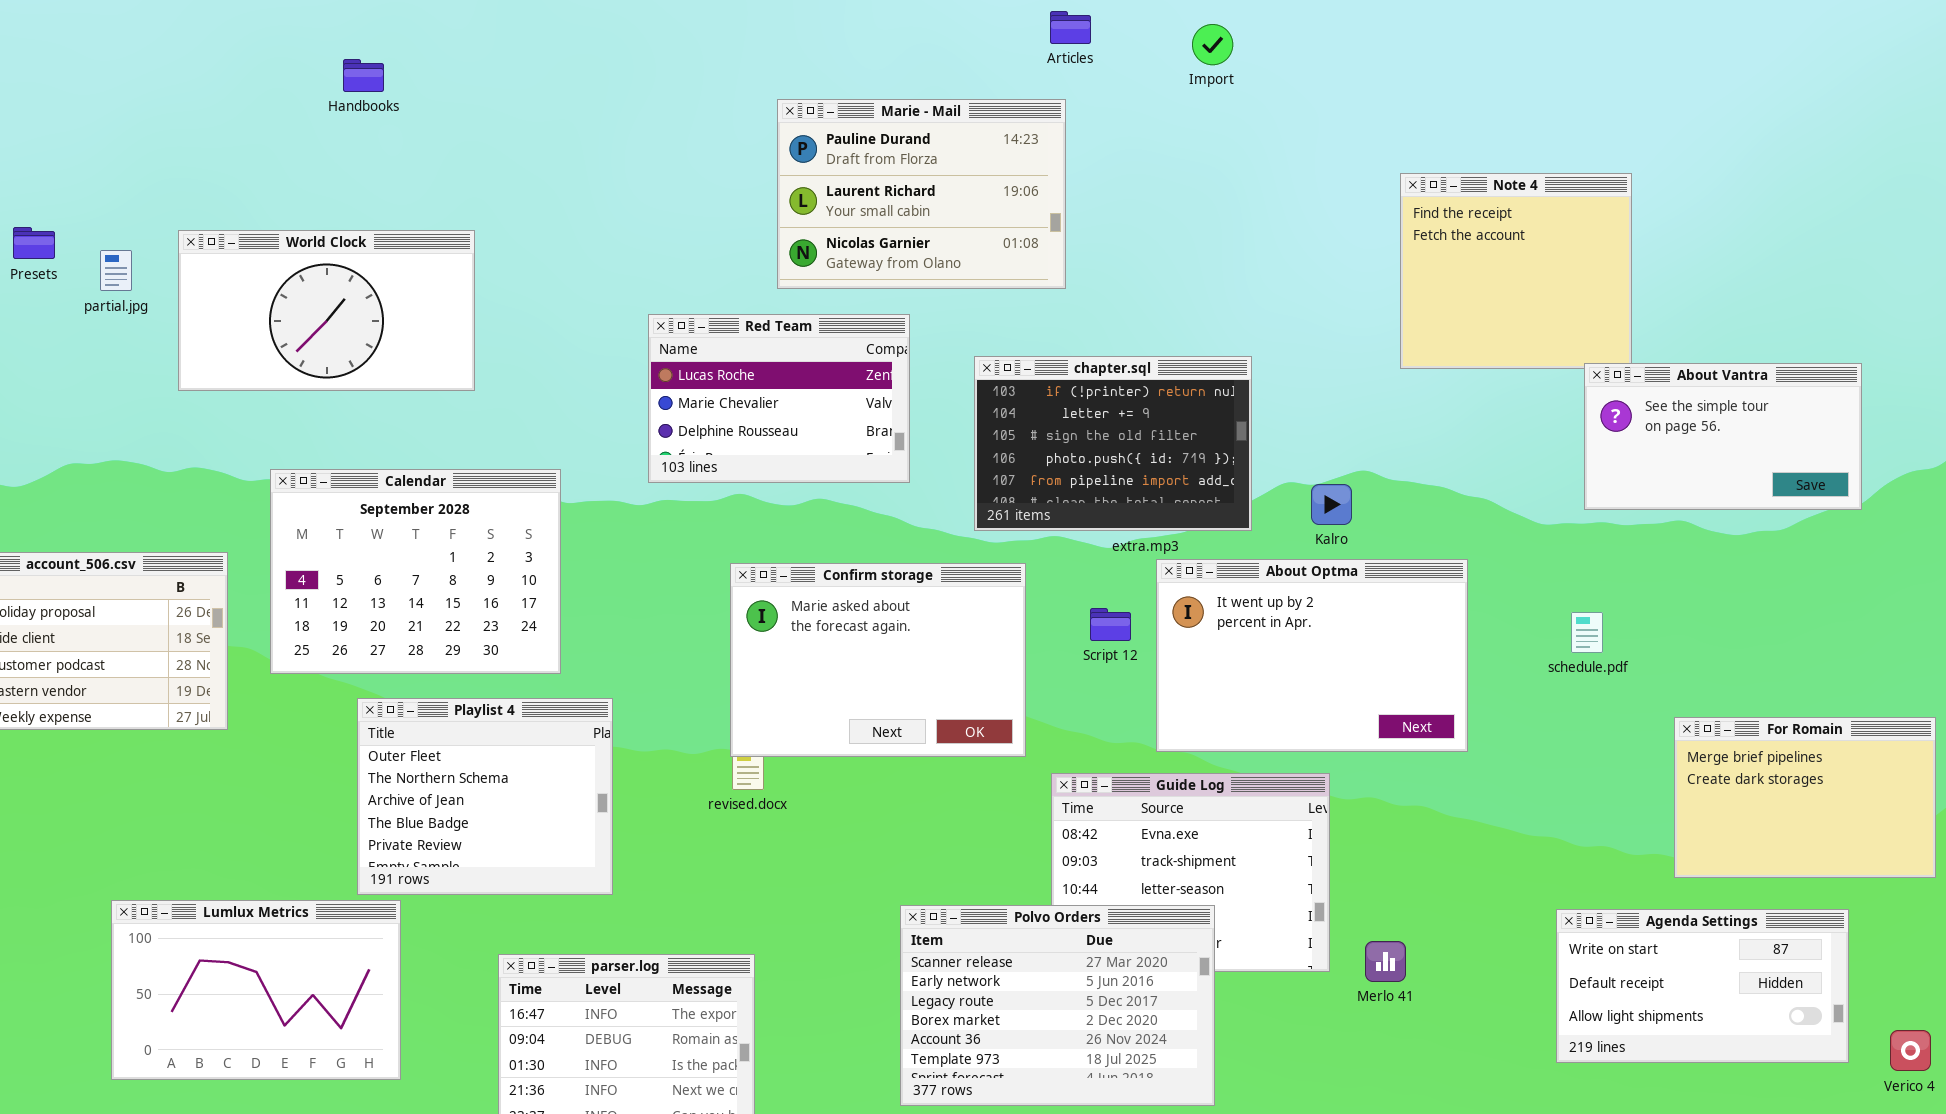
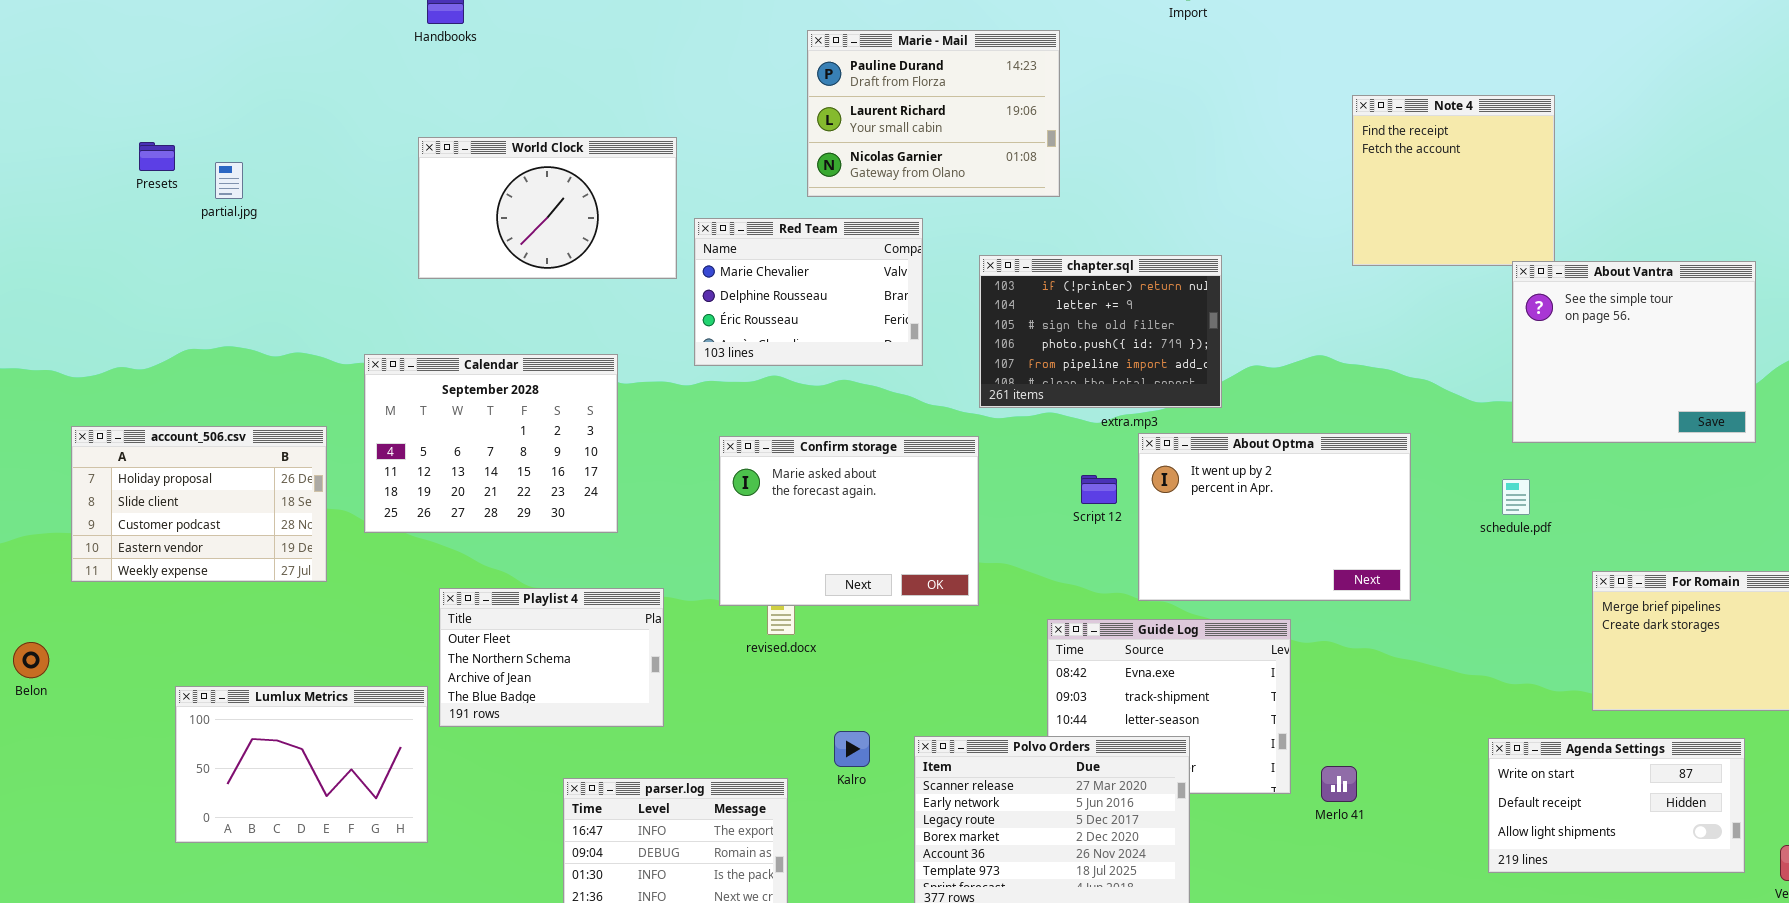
World Clock: [178,230,475,391] -> [418,137,677,279], moved
Red Team: [648,314,910,483] -> [694,218,923,366], scrolled down 1 row
About Vantra: [1584,363,1862,510] -> [1512,261,1756,443], resized
Kalro: [1311,484,1352,525] -> [834,731,870,767], moved
Confirm storage: [730,563,1026,757] -> [719,436,979,606], moved
Playlist 4: [357,698,613,895] -> [439,588,664,727], resized
Lumlux Metrics: [111,900,401,1080] -> [175,686,428,843], moved

